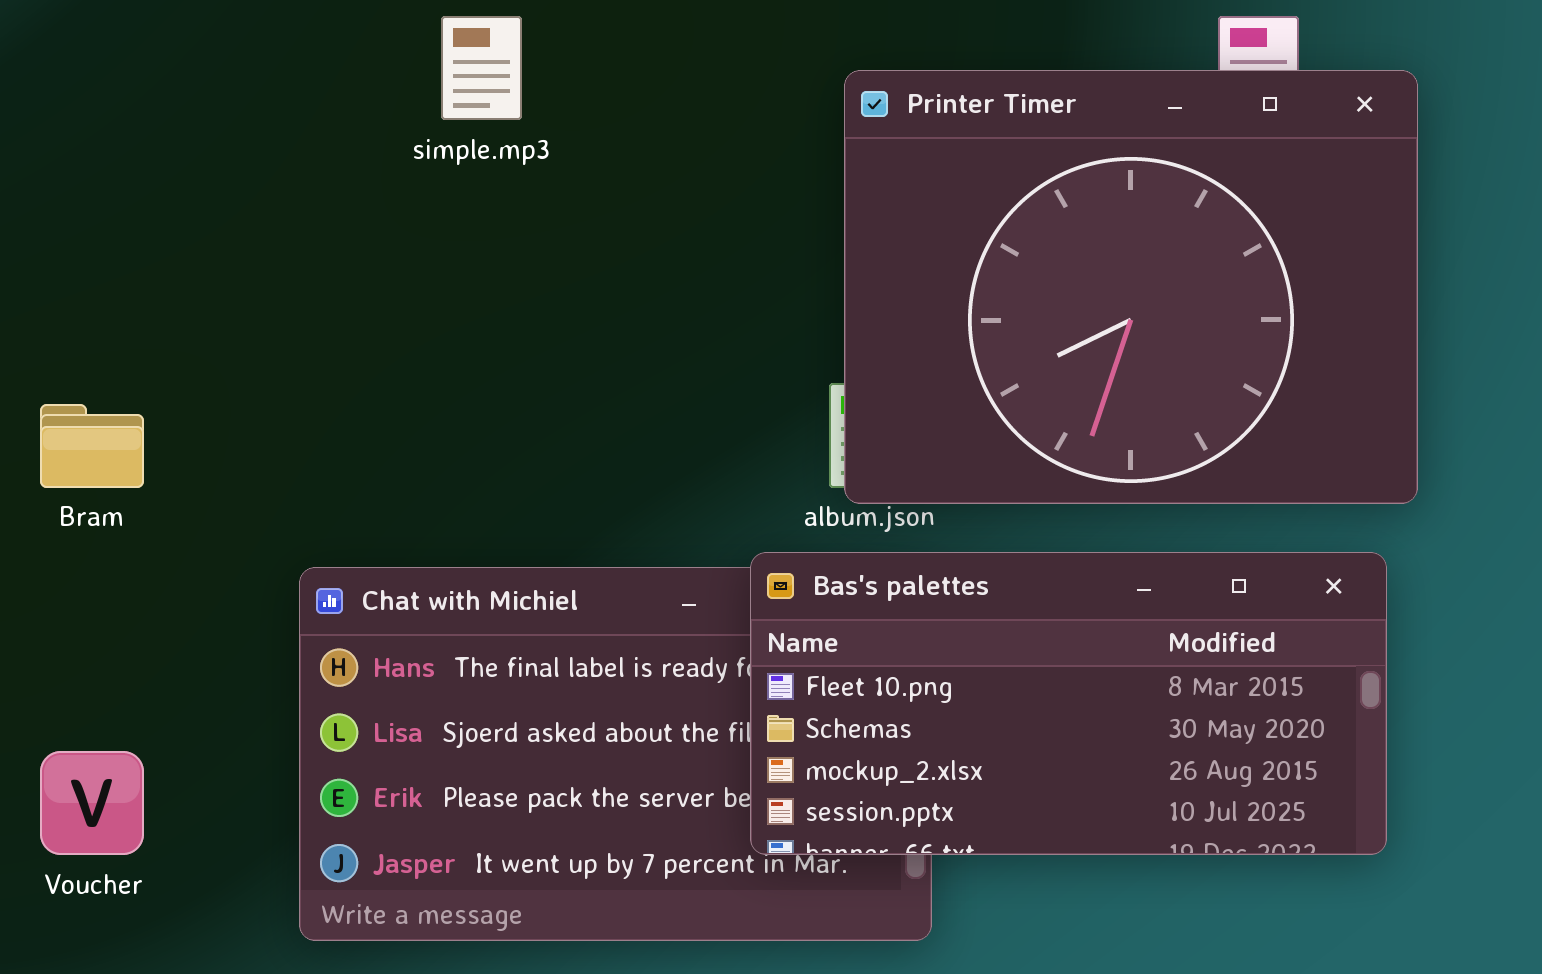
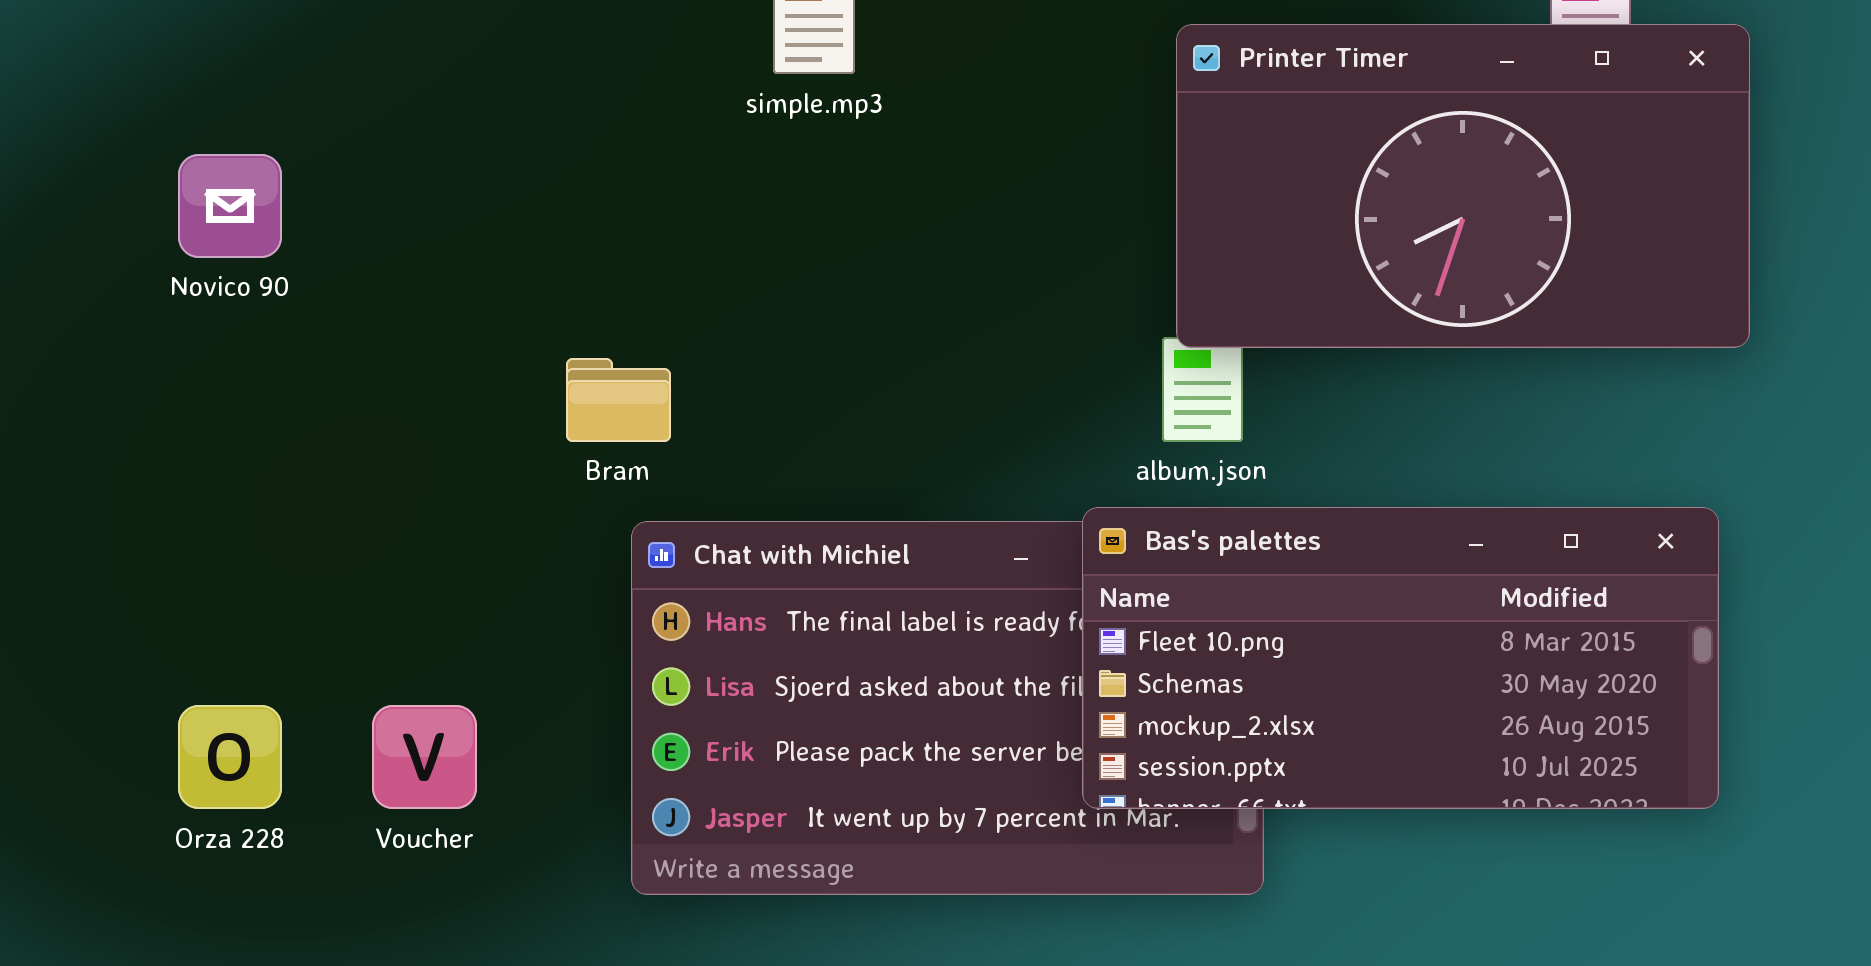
Printer Timer: [844,70,1418,504] -> [1176,24,1750,348], resized
Bram: [40,404,144,488] -> [566,358,671,442], moved

